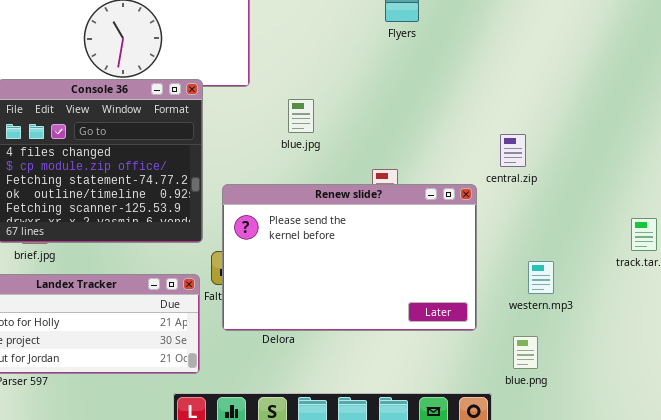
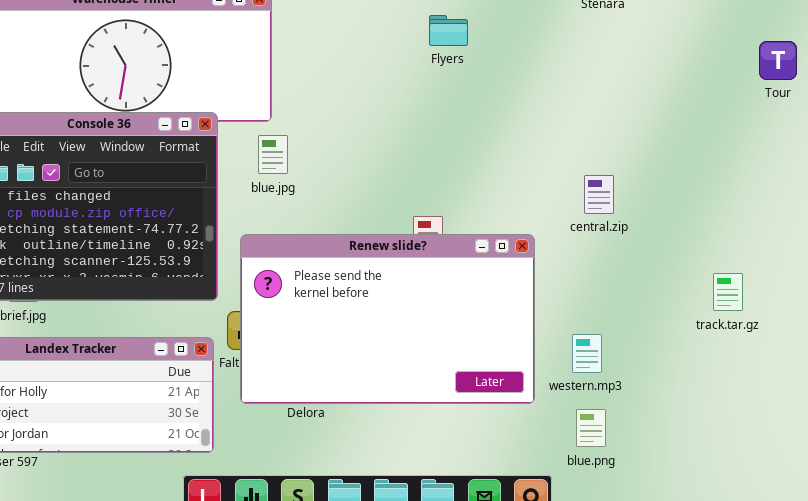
blue.jpg: [288,99,314,133] -> [258,135,288,174], moved
central.zip: [500,134,526,167] -> [584,175,614,214], moved
western.mp3: [528,261,554,294] -> [572,334,602,373], moved

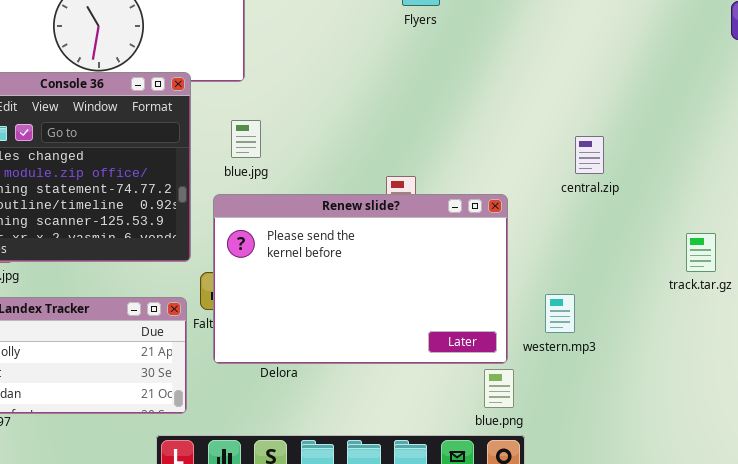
blue.jpg: [258,135,288,174] -> [231,120,261,158], moved
central.zip: [584,175,614,214] -> [575,136,604,174], moved
blue.png: [576,409,606,447] -> [484,369,514,408], moved

